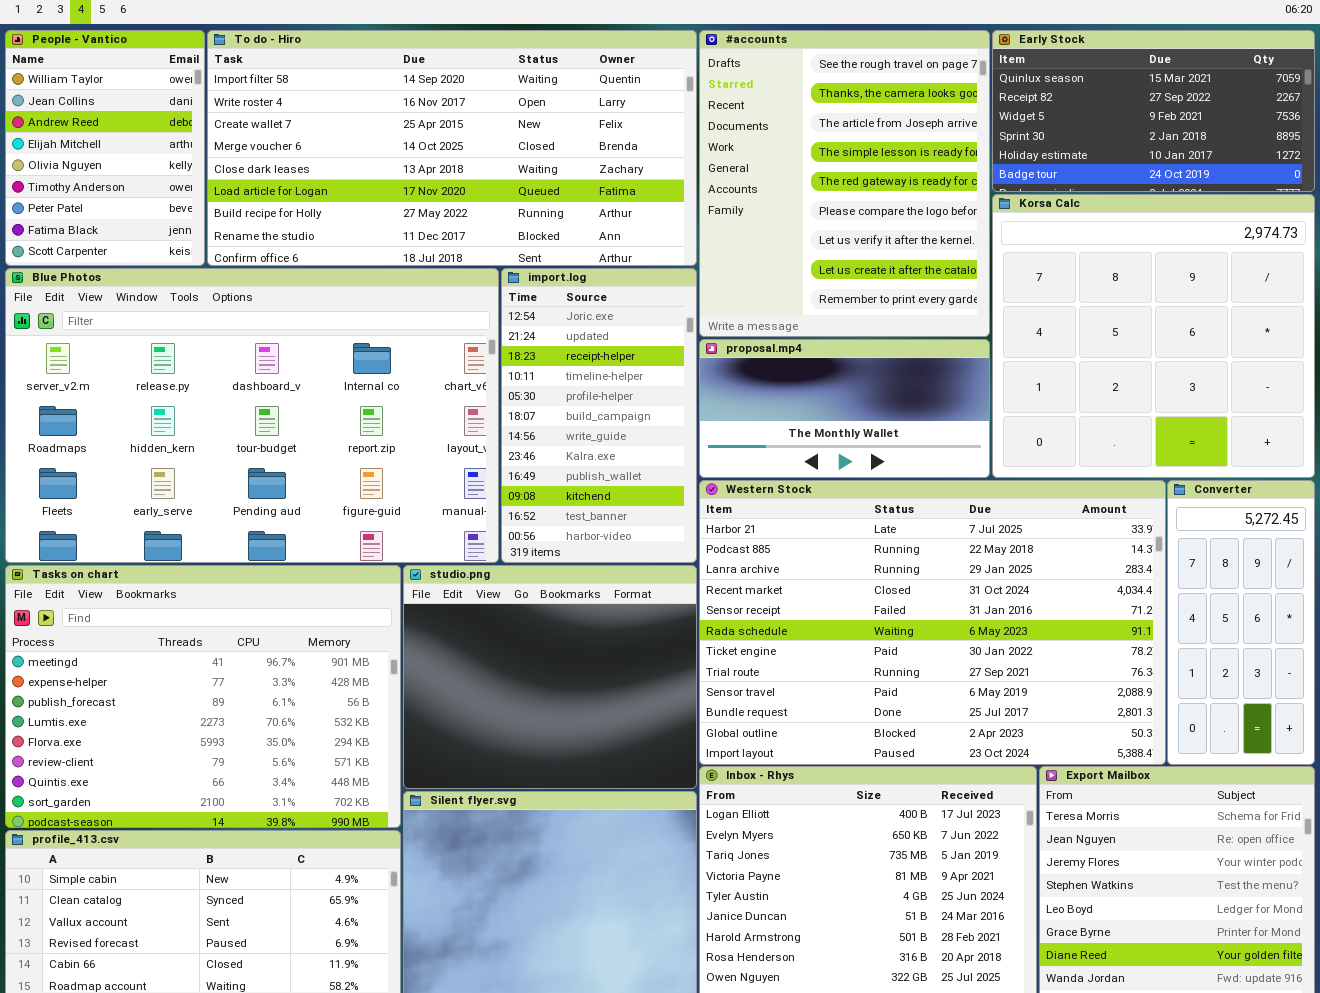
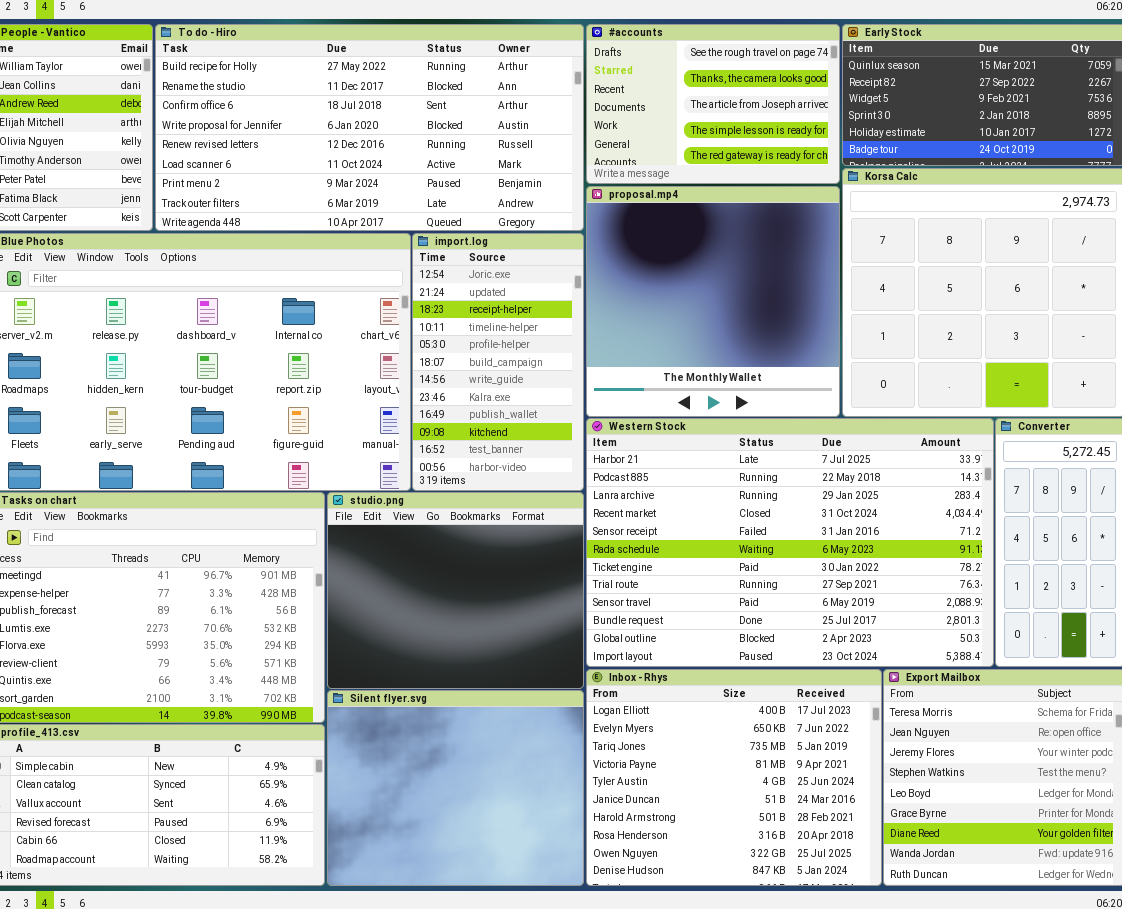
To do - Hiro: [207,30,697,266] -> [155,24,584,231], scrolled down 6 rows
#accounts: [699,30,990,337] -> [586,24,840,184], resized
proposal.mp4: [699,339,990,478] -> [586,186,840,417], resized

